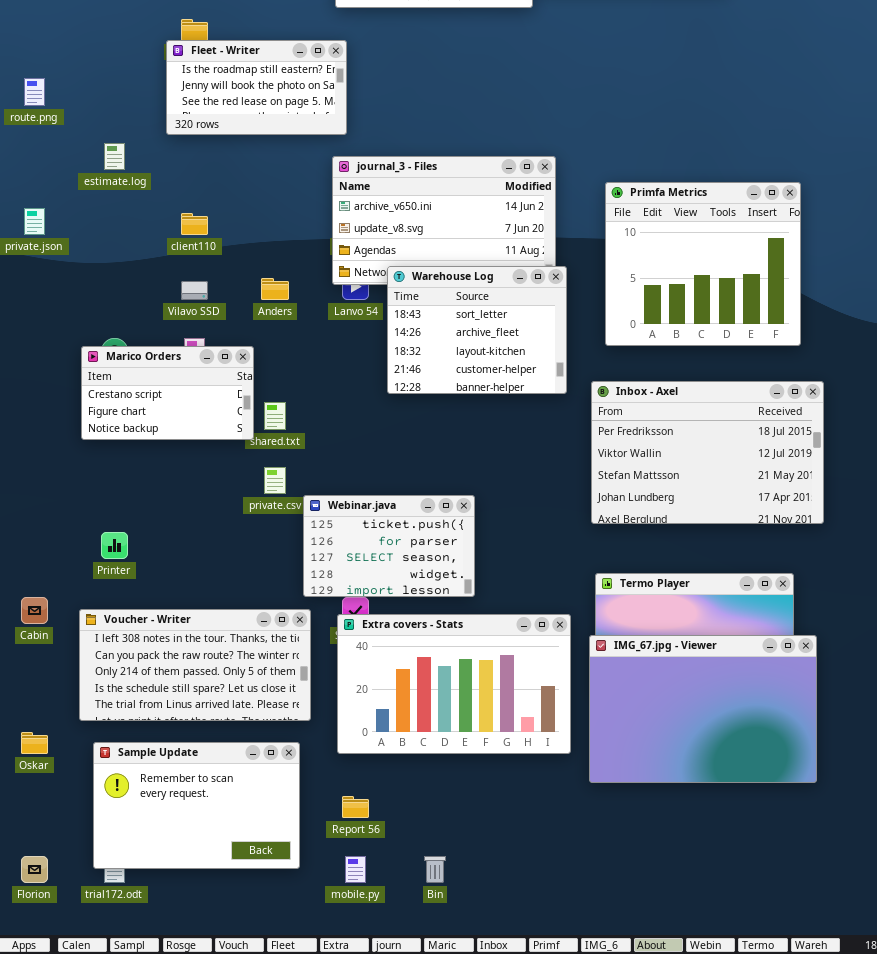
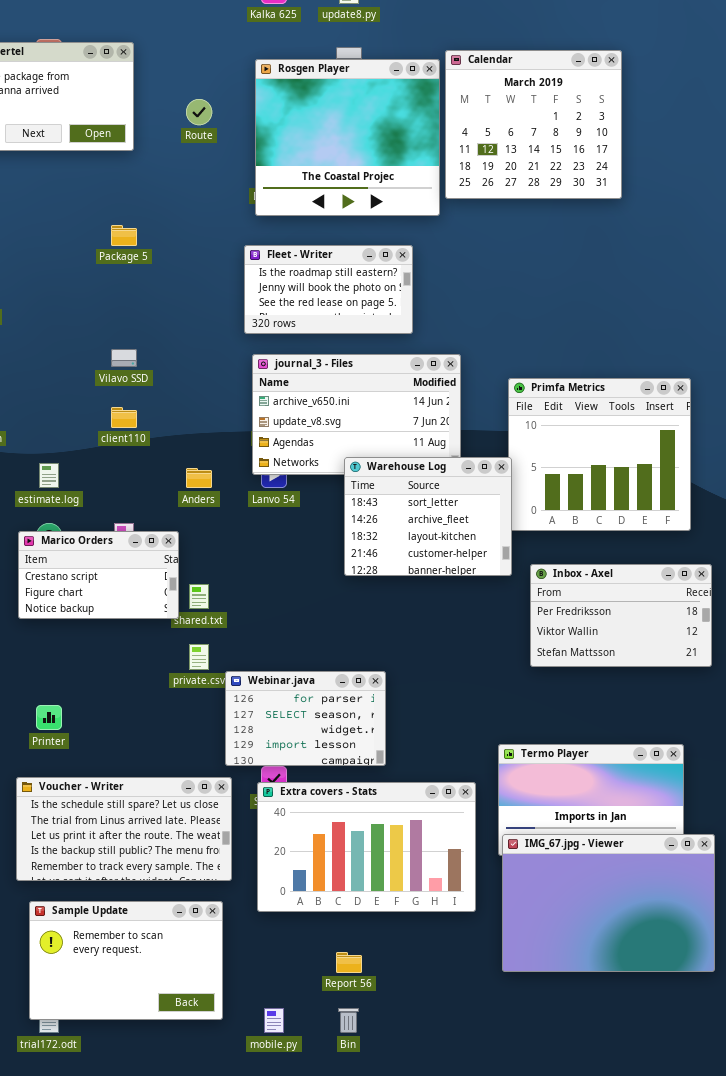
Fleet - Writer: [166,40,347,135] -> [244,245,413,334], moved
estimate.log: [104,143,125,170] -> [39,463,59,488], moved
Warehouse Log: [387,266,567,394] -> [344,457,512,576], moved
Vilavo SSD: [181,281,208,300] -> [111,349,137,367], moved
Inbox - Axel: [591,381,824,524] -> [530,564,712,667], resized
Webinar.java: [303,495,475,597] -> [225,671,386,766], scrolled down 1 row
Voucher - Writer: [79,609,311,721] -> [16,777,232,881], scrolled down 3 rows
IMG_67.jpg - Viewer: [589,635,817,783] -> [502,834,715,972], moved
Report 56: [342,796,369,818] -> [336,952,362,973], moved

